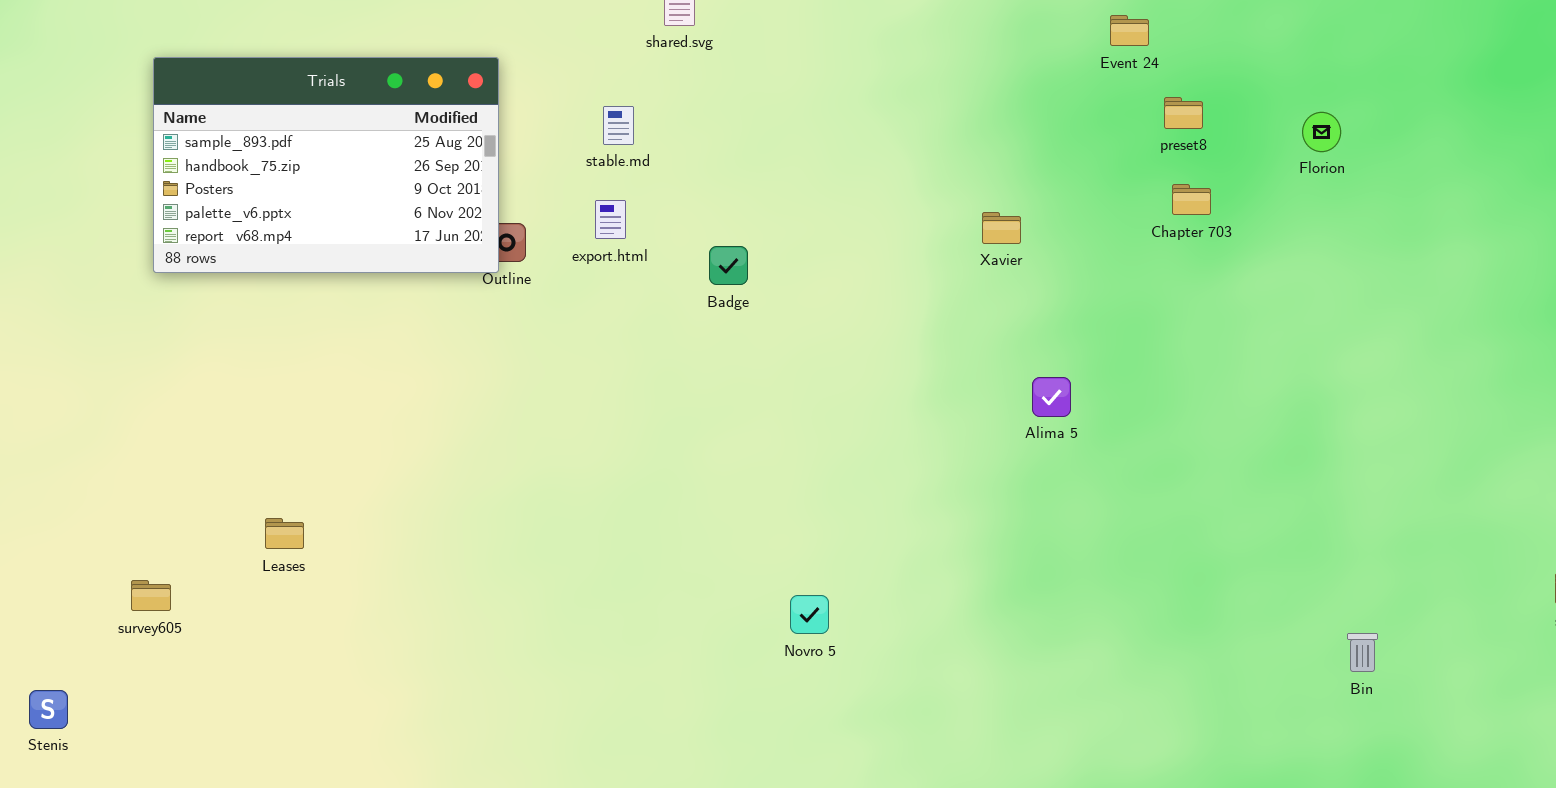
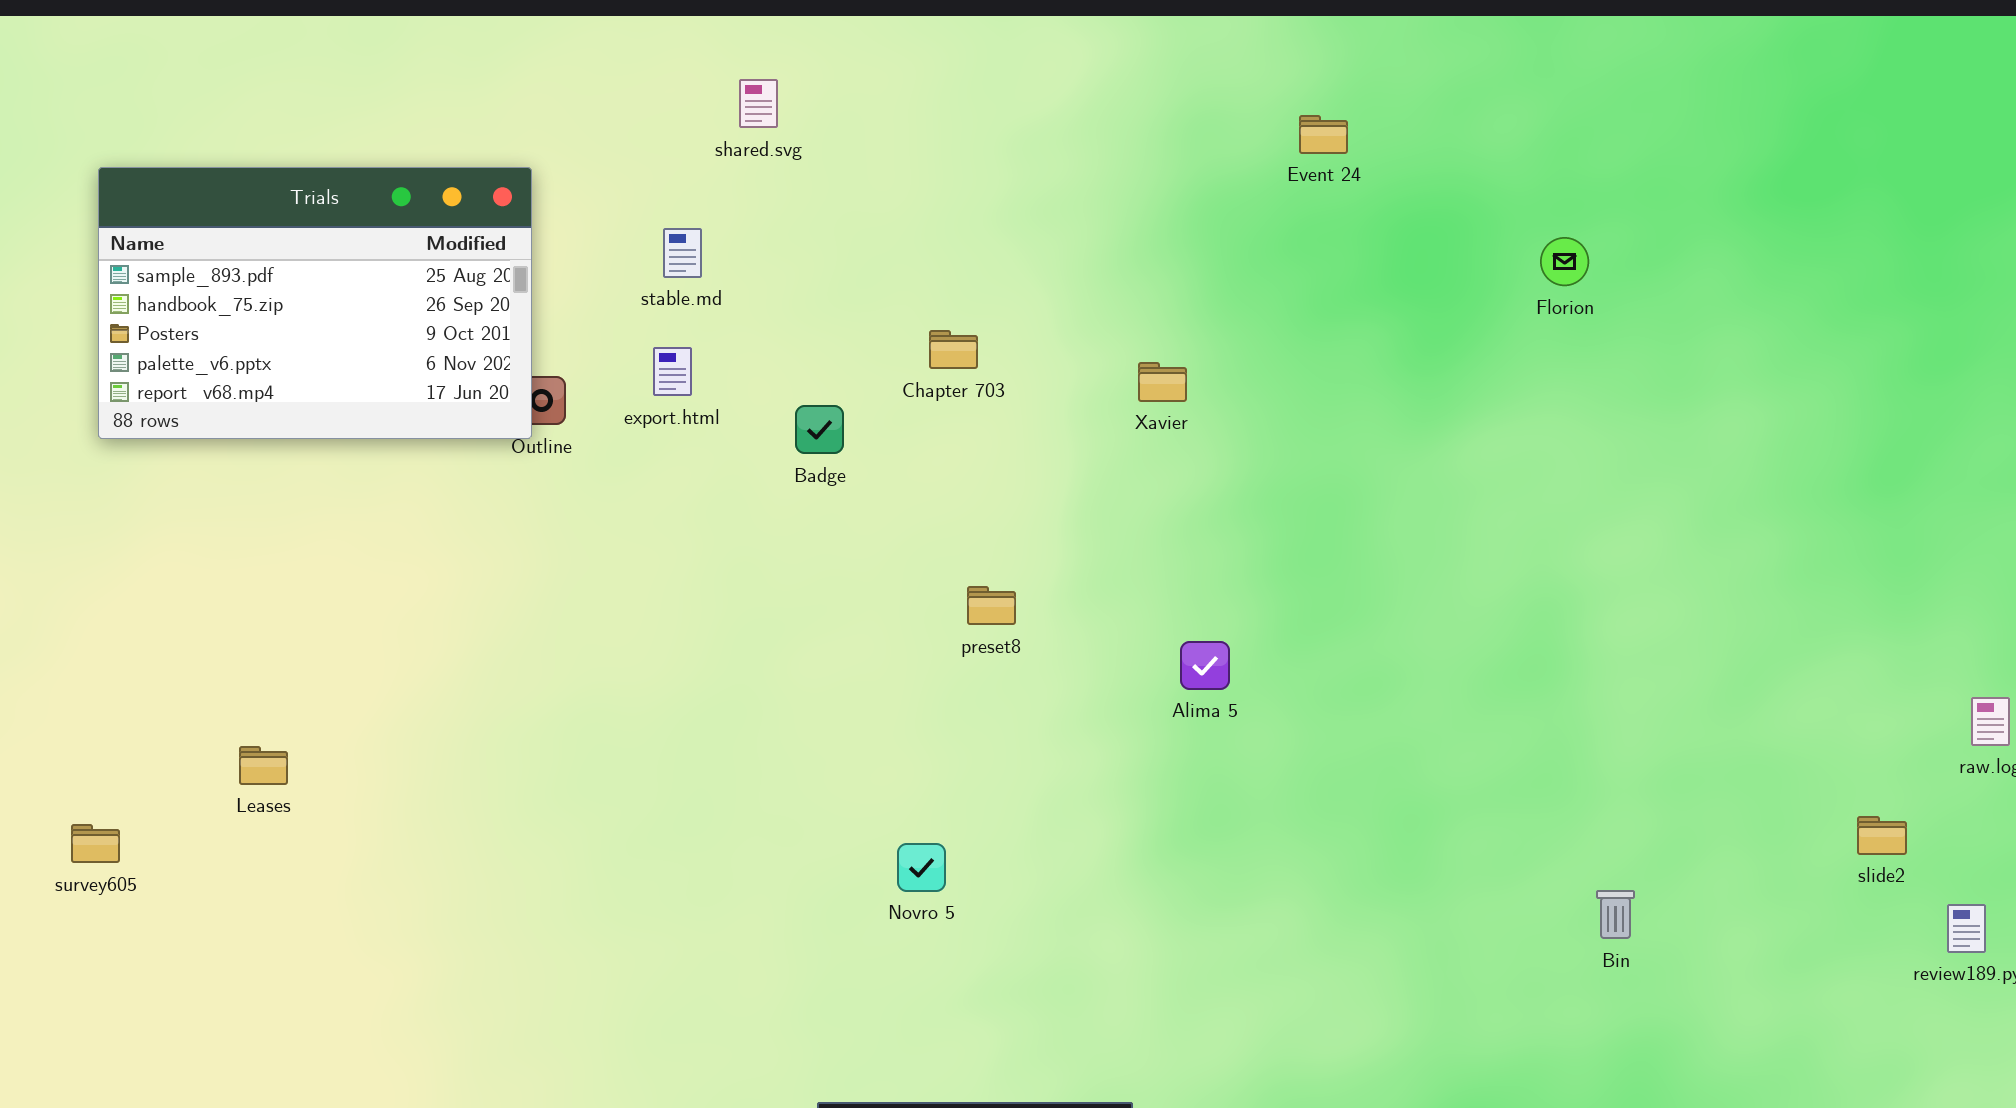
preset8: [1164,97,1203,129] -> [967,586,1016,625], moved
Chapter 703: [1172,184,1211,215] -> [929,330,978,369], moved
Alima 5: [1032,377,1071,417] -> [1180,641,1230,690], moved

